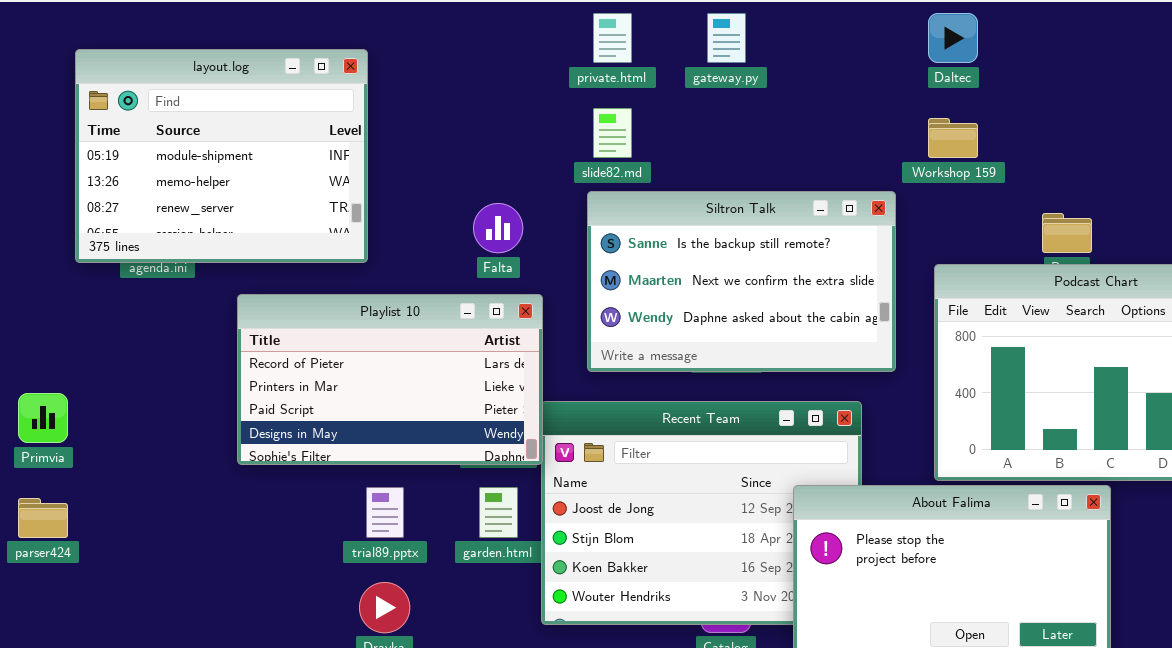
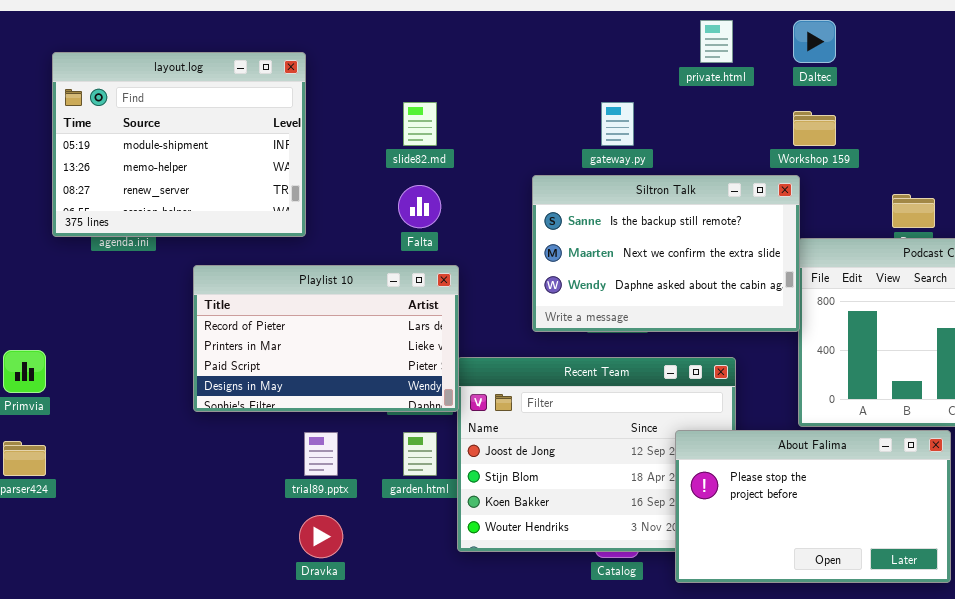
private.html: [593,13,632,63] -> [700,20,733,63], moved
gateway.py: [707,13,746,63] -> [601,102,634,146], moved
slide82.md: [593,108,632,158] -> [403,102,437,146], moved
Siltron Talk: [587,191,896,372] -> [532,175,800,332], moved

